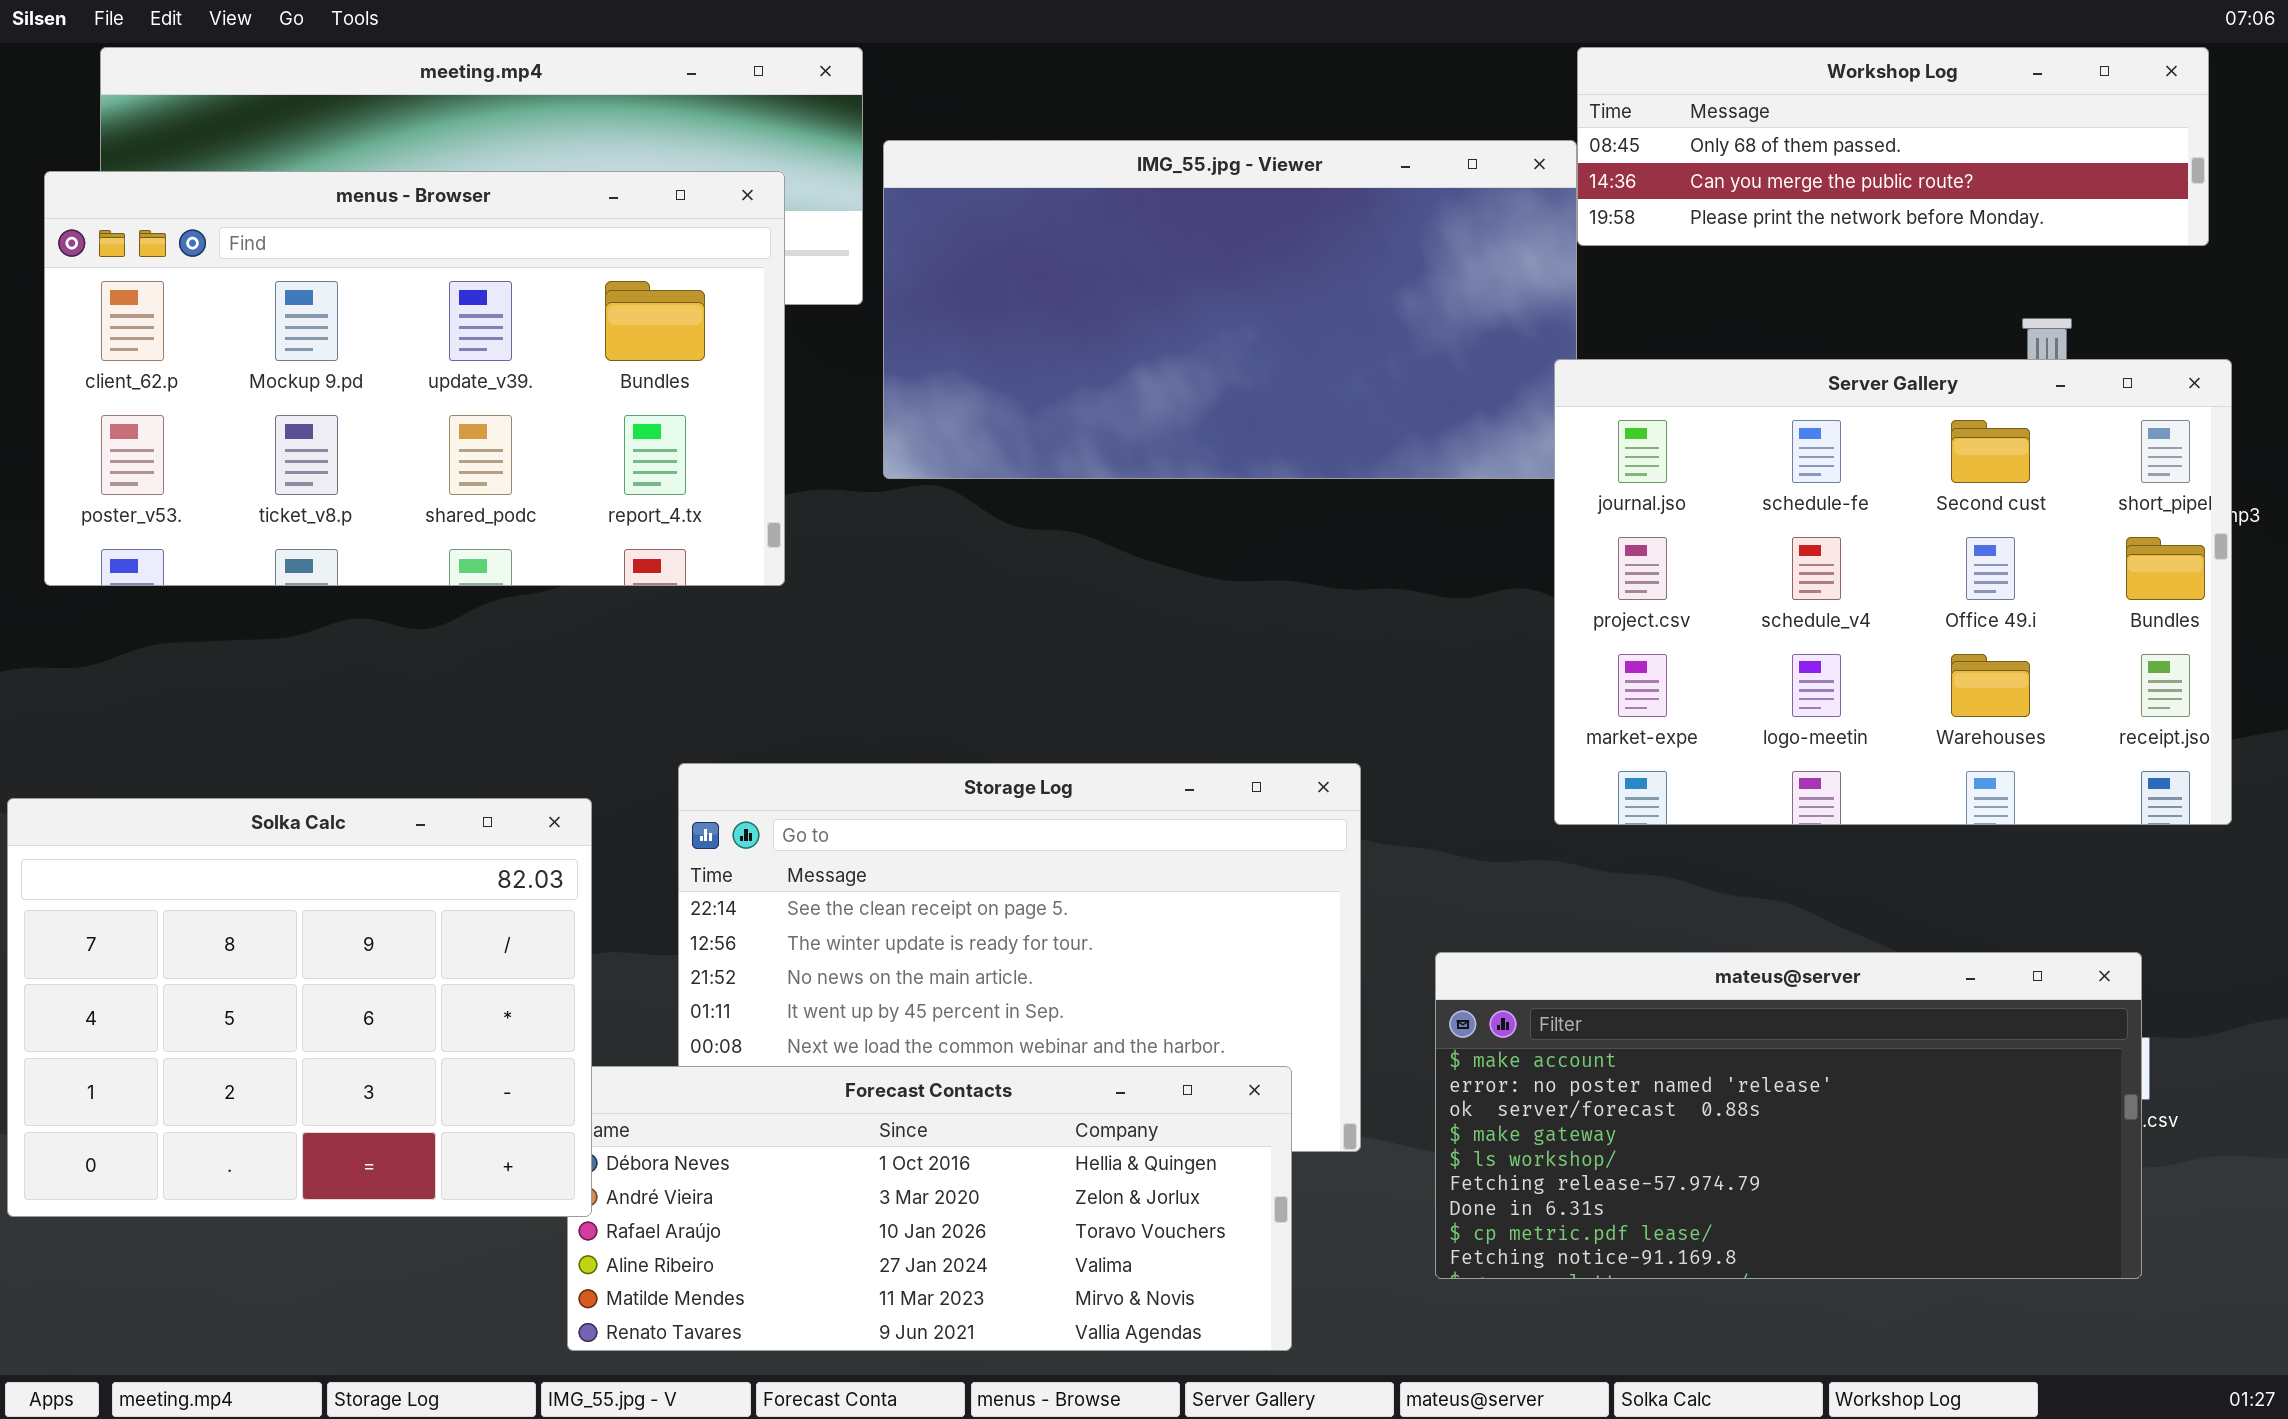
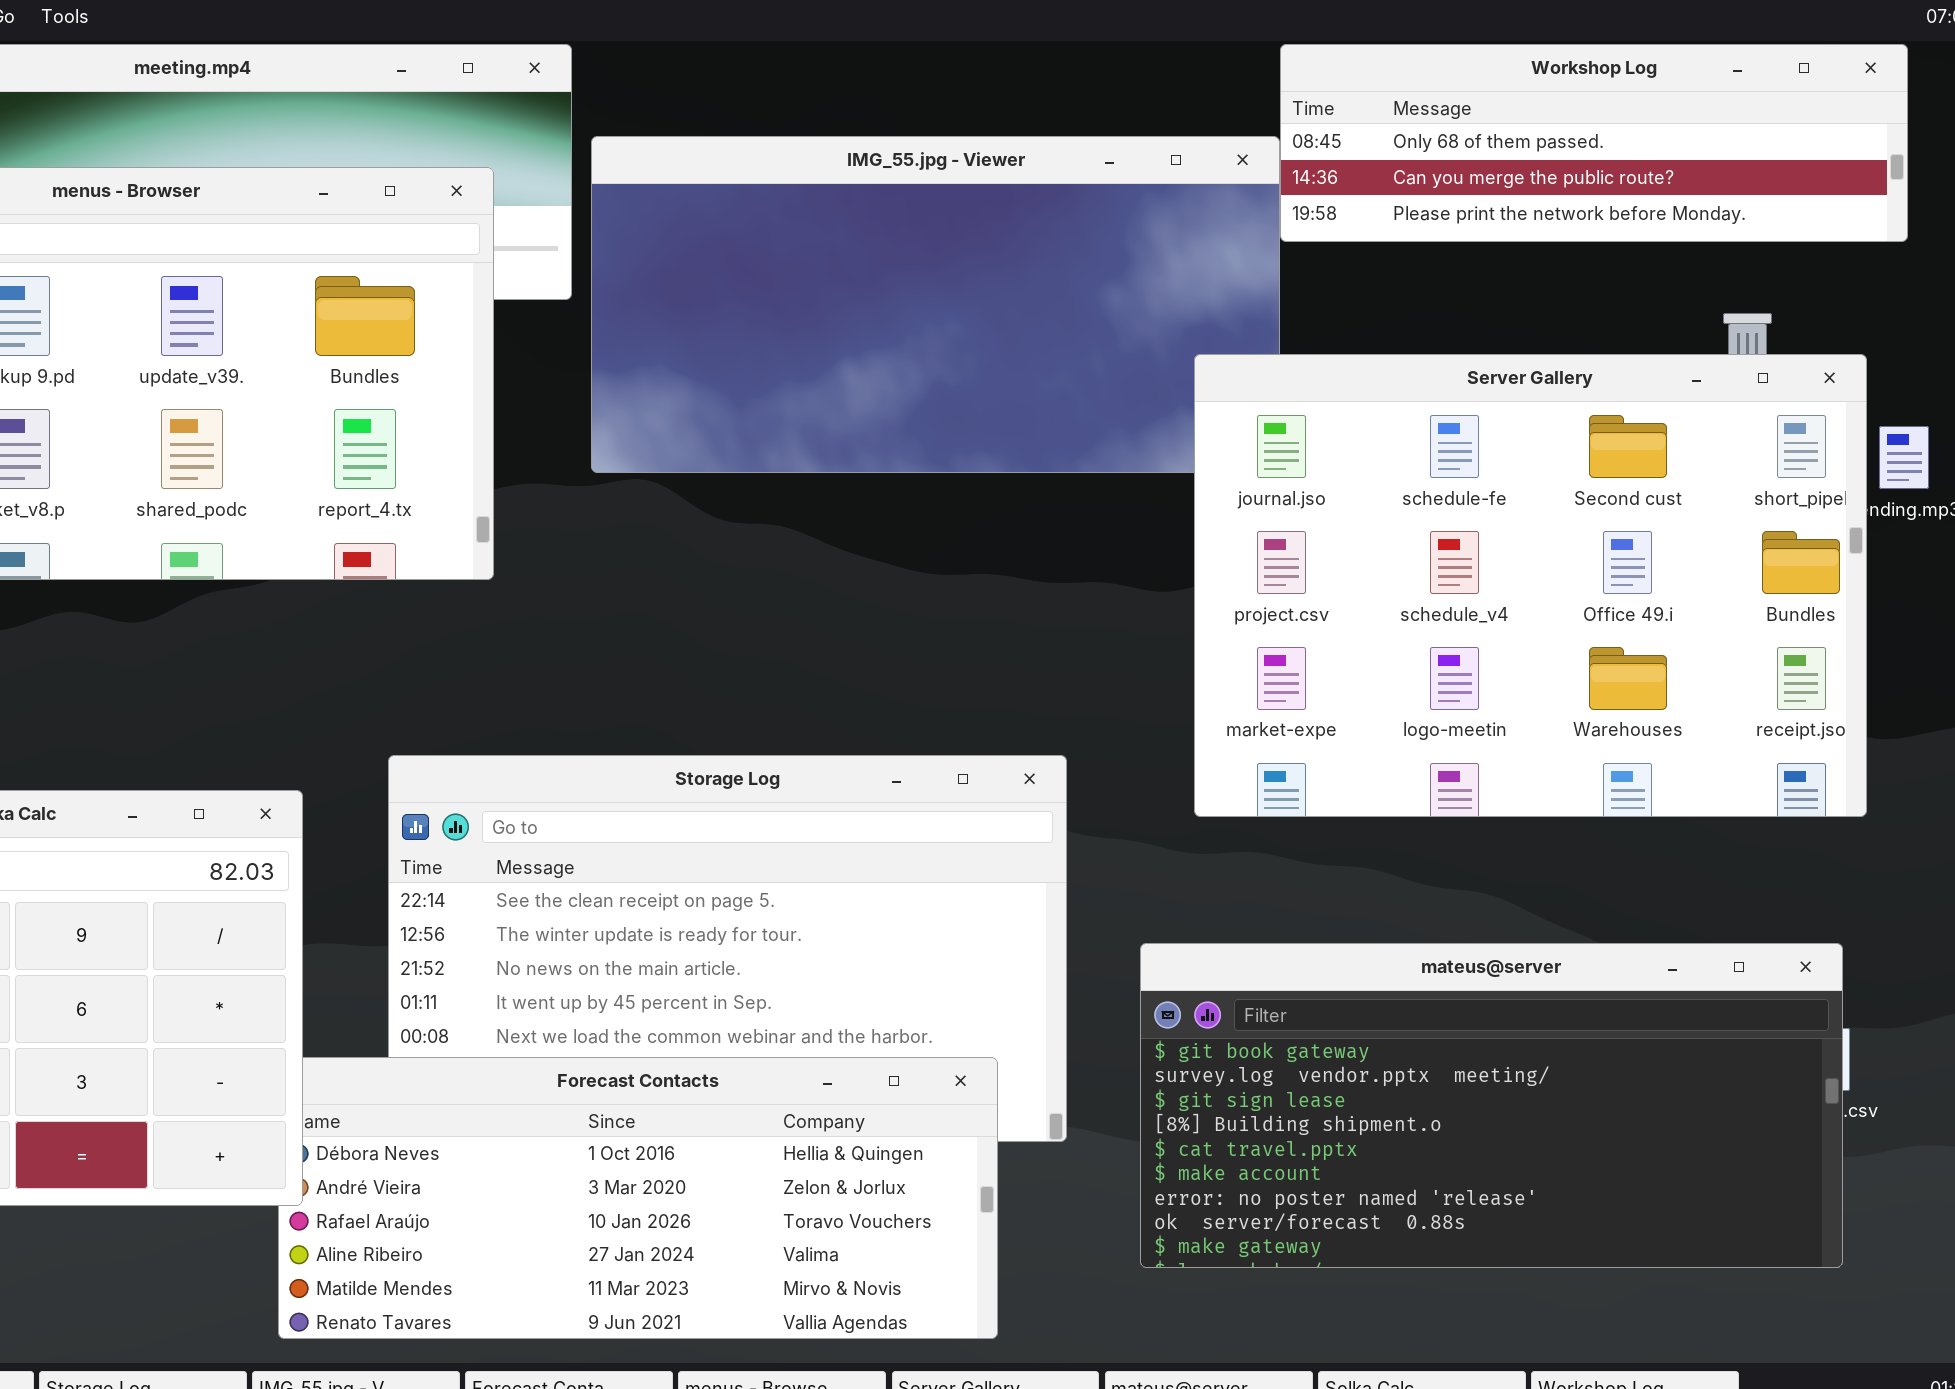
Server Gallery: [1554,359,2232,825] -> [1194,354,1867,817], moved
mateus@server: [1435,952,2142,1279] -> [1140,943,1843,1268], scrolled up 5 rows

